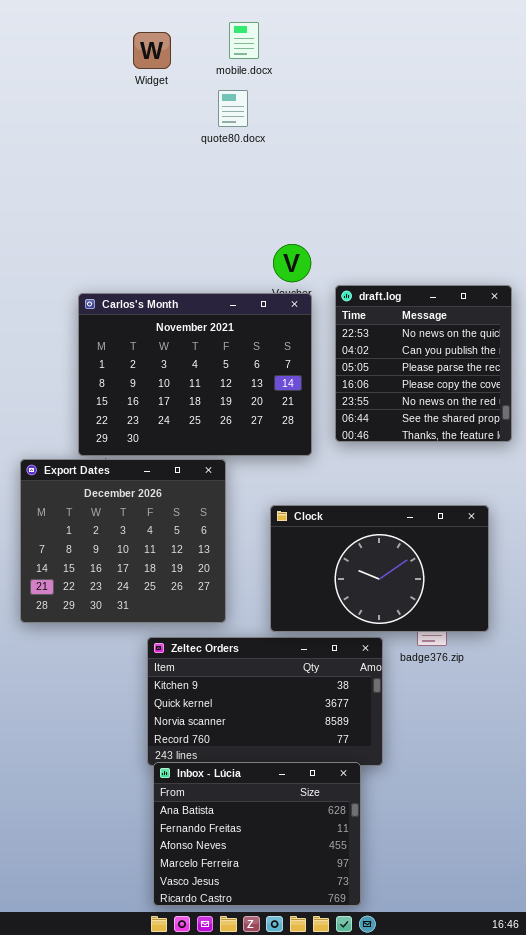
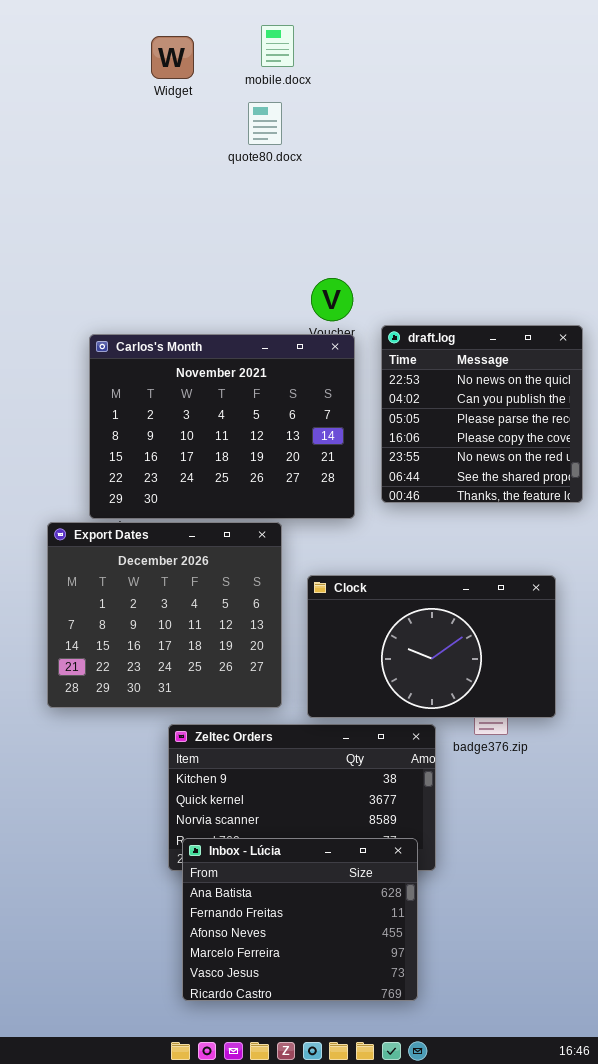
Export Dates: [20,459,226,623] -> [47,522,282,708], moved
Inbox - Lúcia: [153,762,361,906] -> [182,838,418,1001], moved

